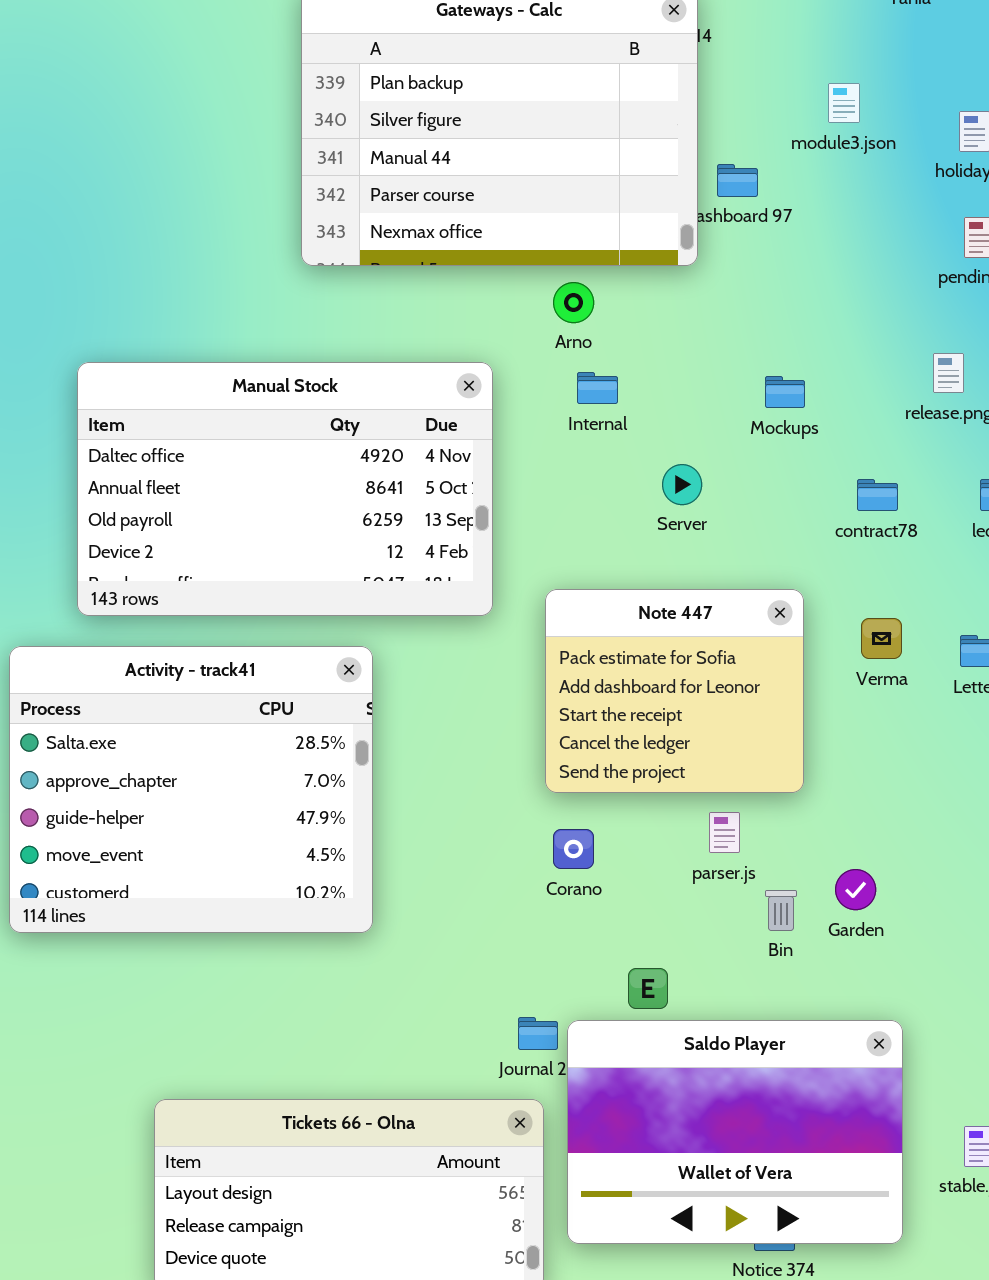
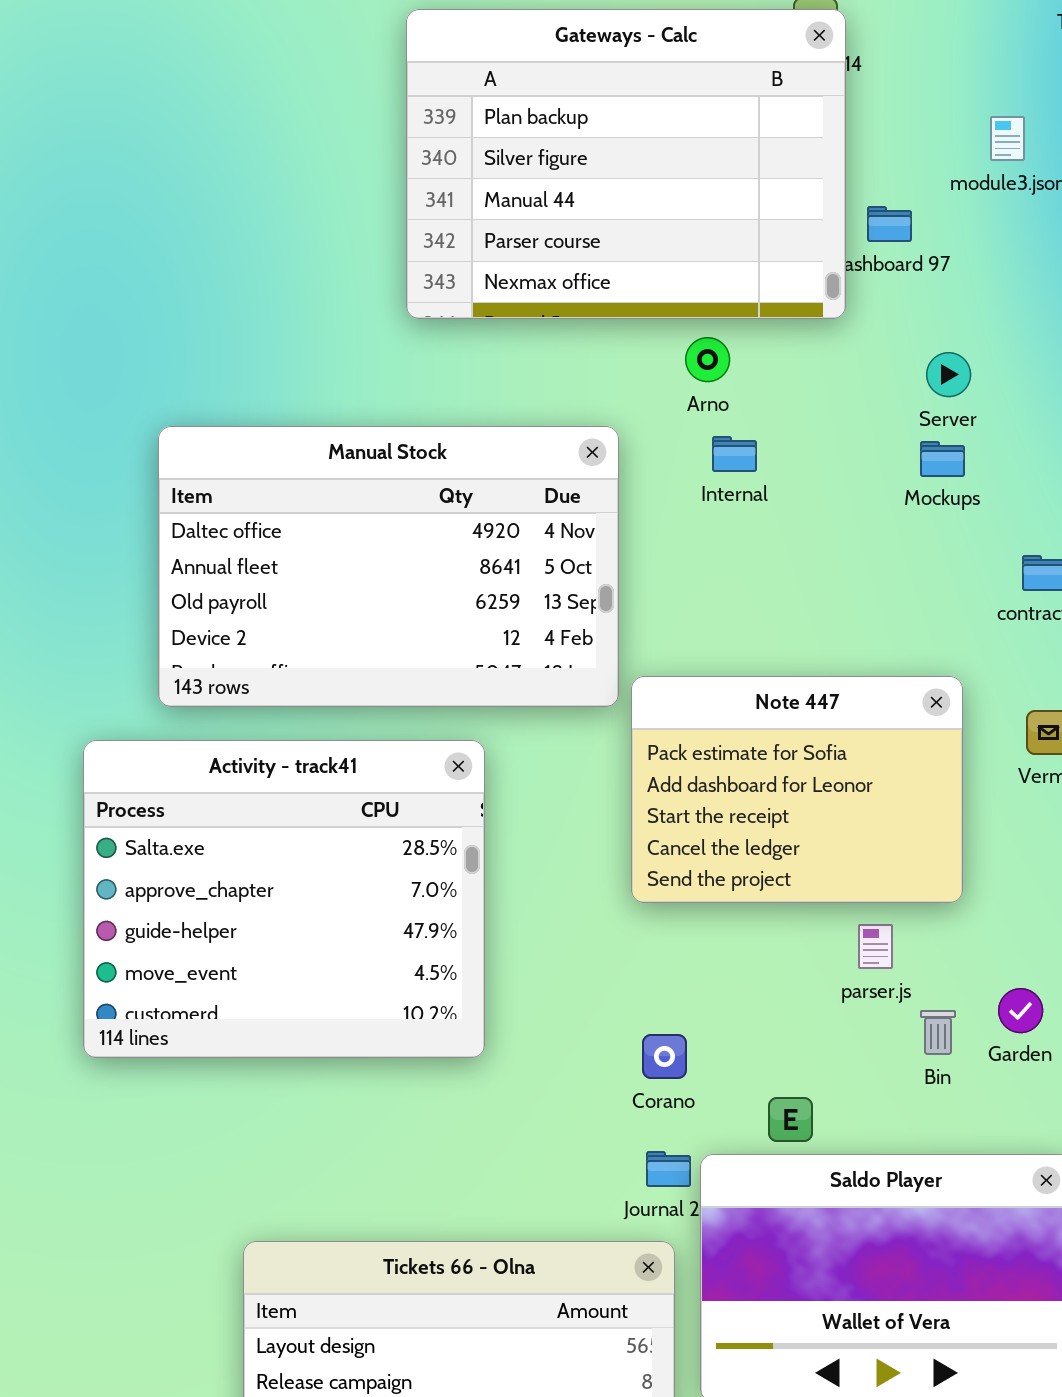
Server: [662,464,702,505] -> [926,352,971,397], moved
Note 447: [545,589,804,793] -> [631,676,963,903], resized
Corano: [553,829,594,869] -> [642,1034,687,1079], moved

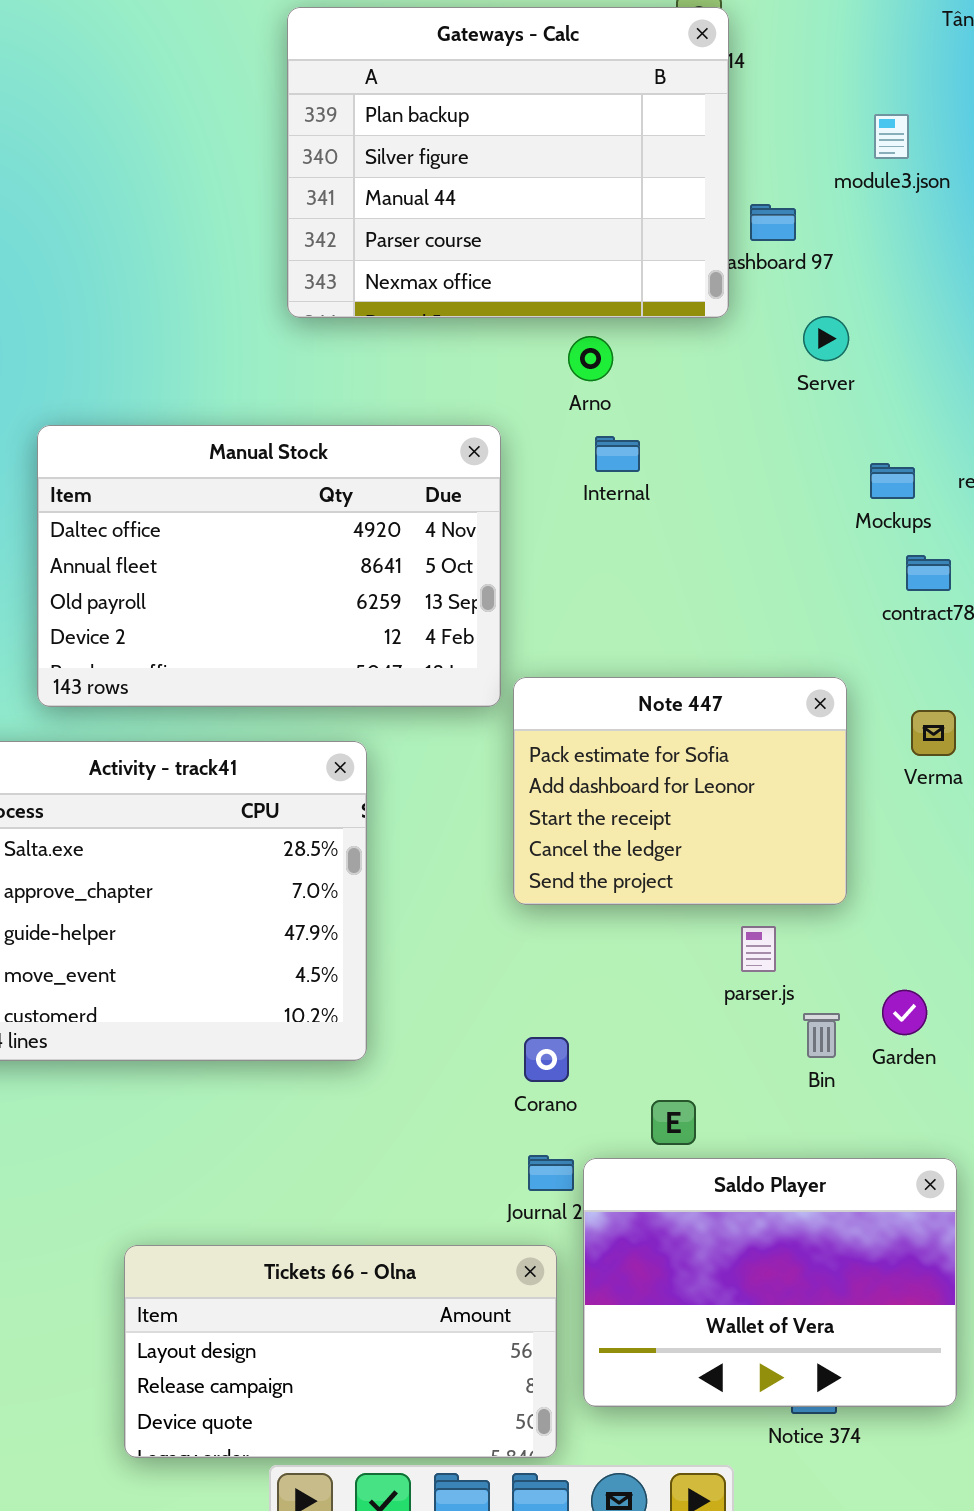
Server: [926,352,971,397] -> [803,316,849,361], moved
Mockups: [920,441,965,477] -> [870,463,915,499], moved

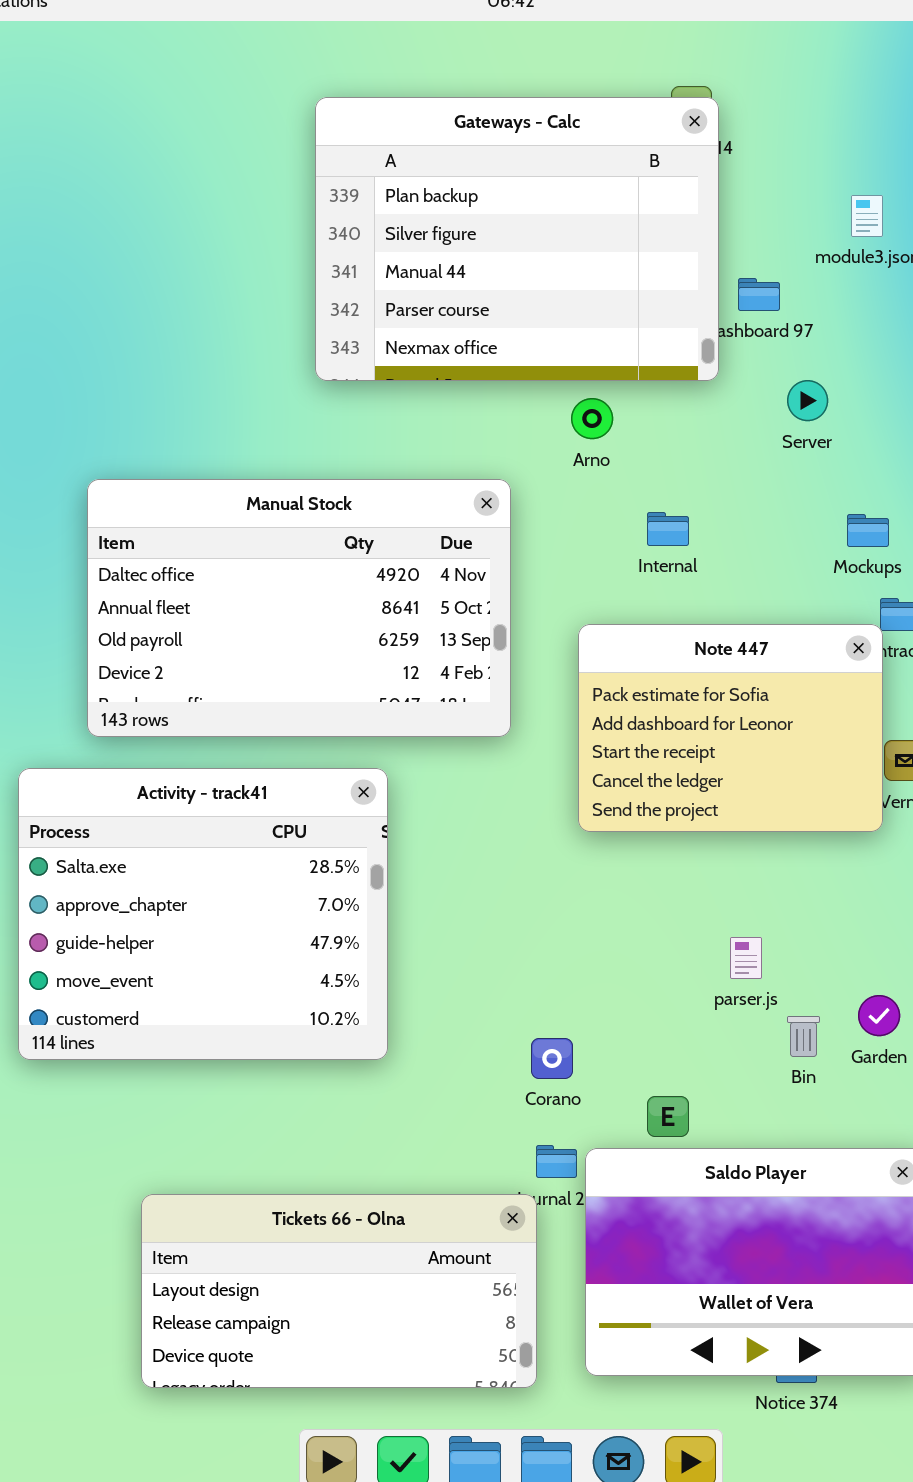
Internal: [595,436,640,472] -> [647,512,689,546], moved
Note 447: [513,677,847,905] -> [578,624,883,832], moved
Tickets 66 - Olna: [124,1245,557,1458] -> [141,1194,537,1388], moved

